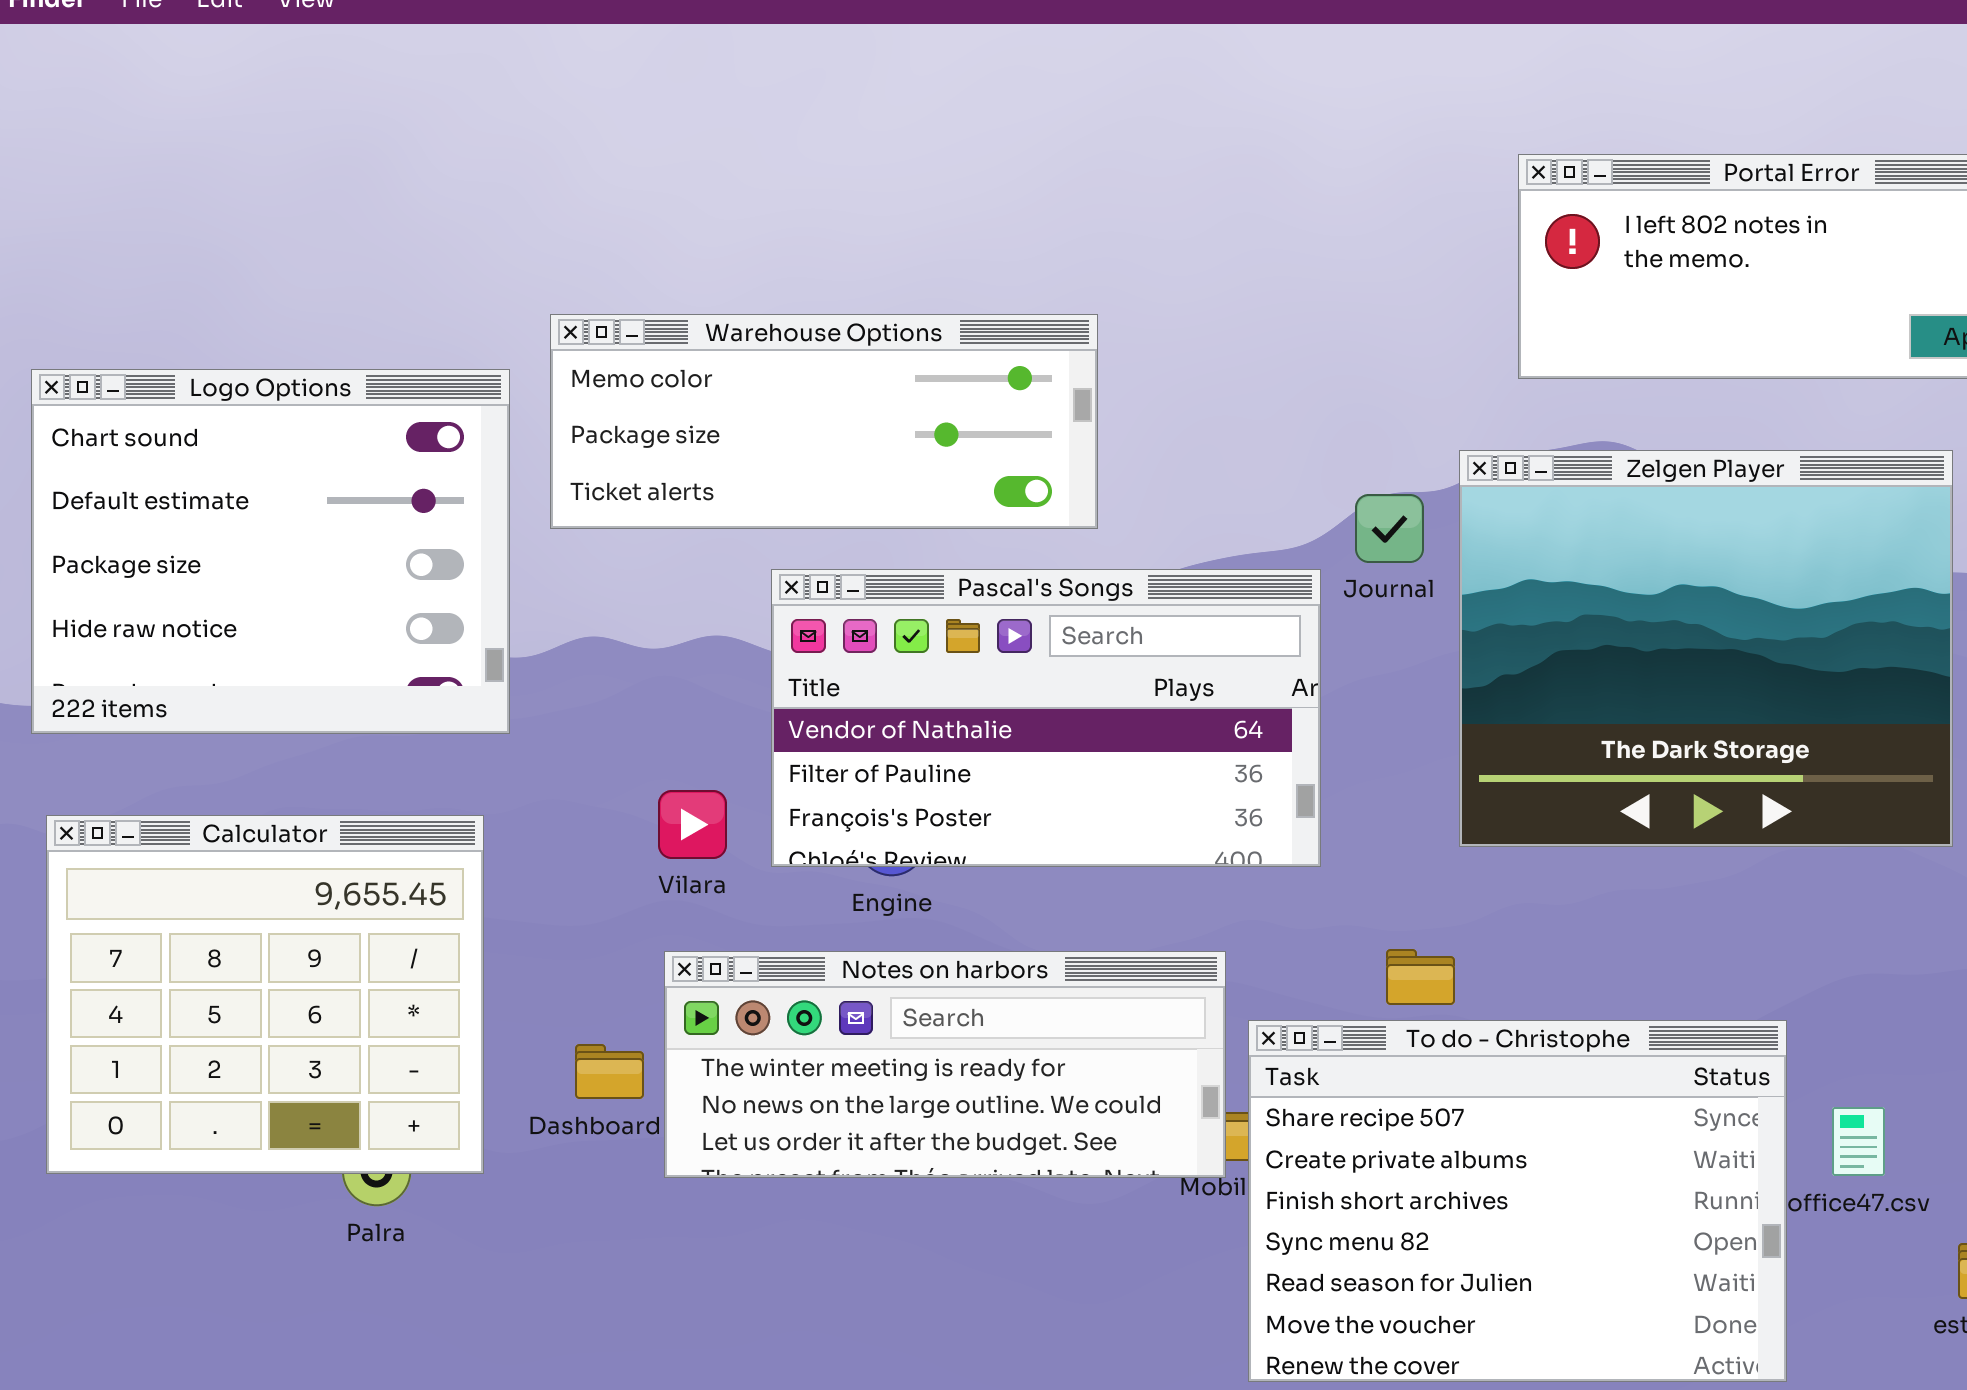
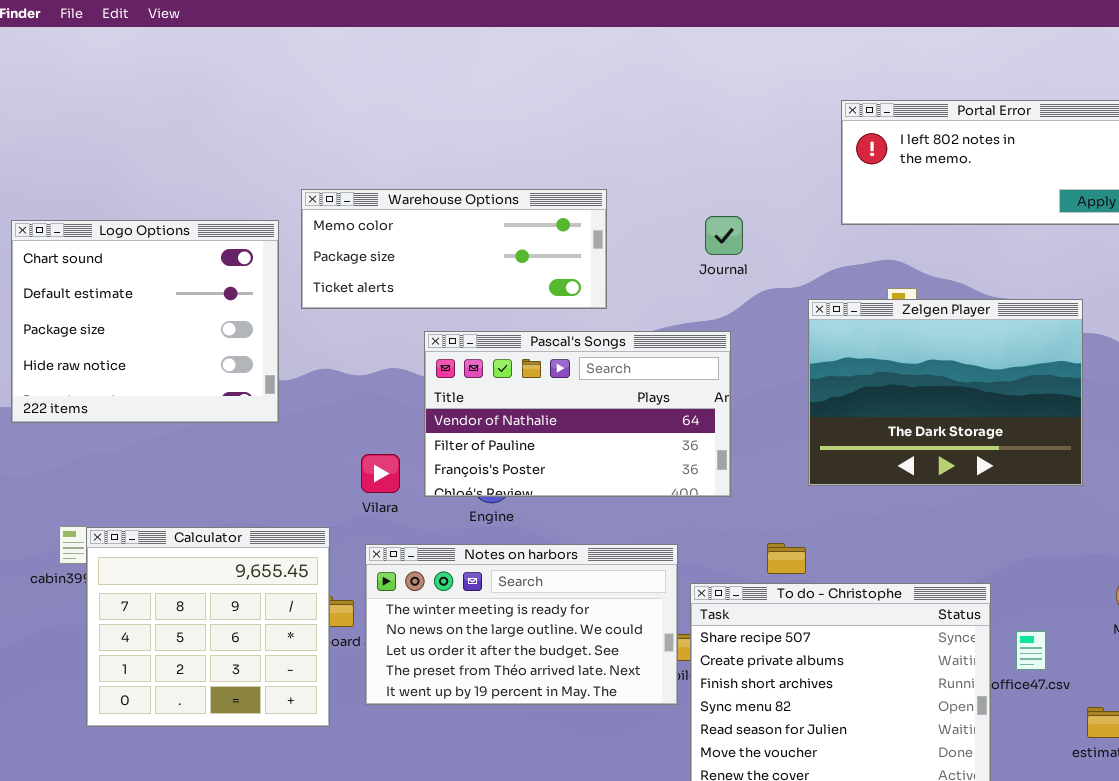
Zelgen Player: [1459,450,1953,847] -> [808,299,1083,486], resized
Journal: [1355,494,1424,563] -> [705,216,743,255], moved
Calculator: [46,815,484,1174] -> [86,527,330,727], moved
Notes on harbors: [664,951,1226,1178] -> [365,544,678,705], resized

